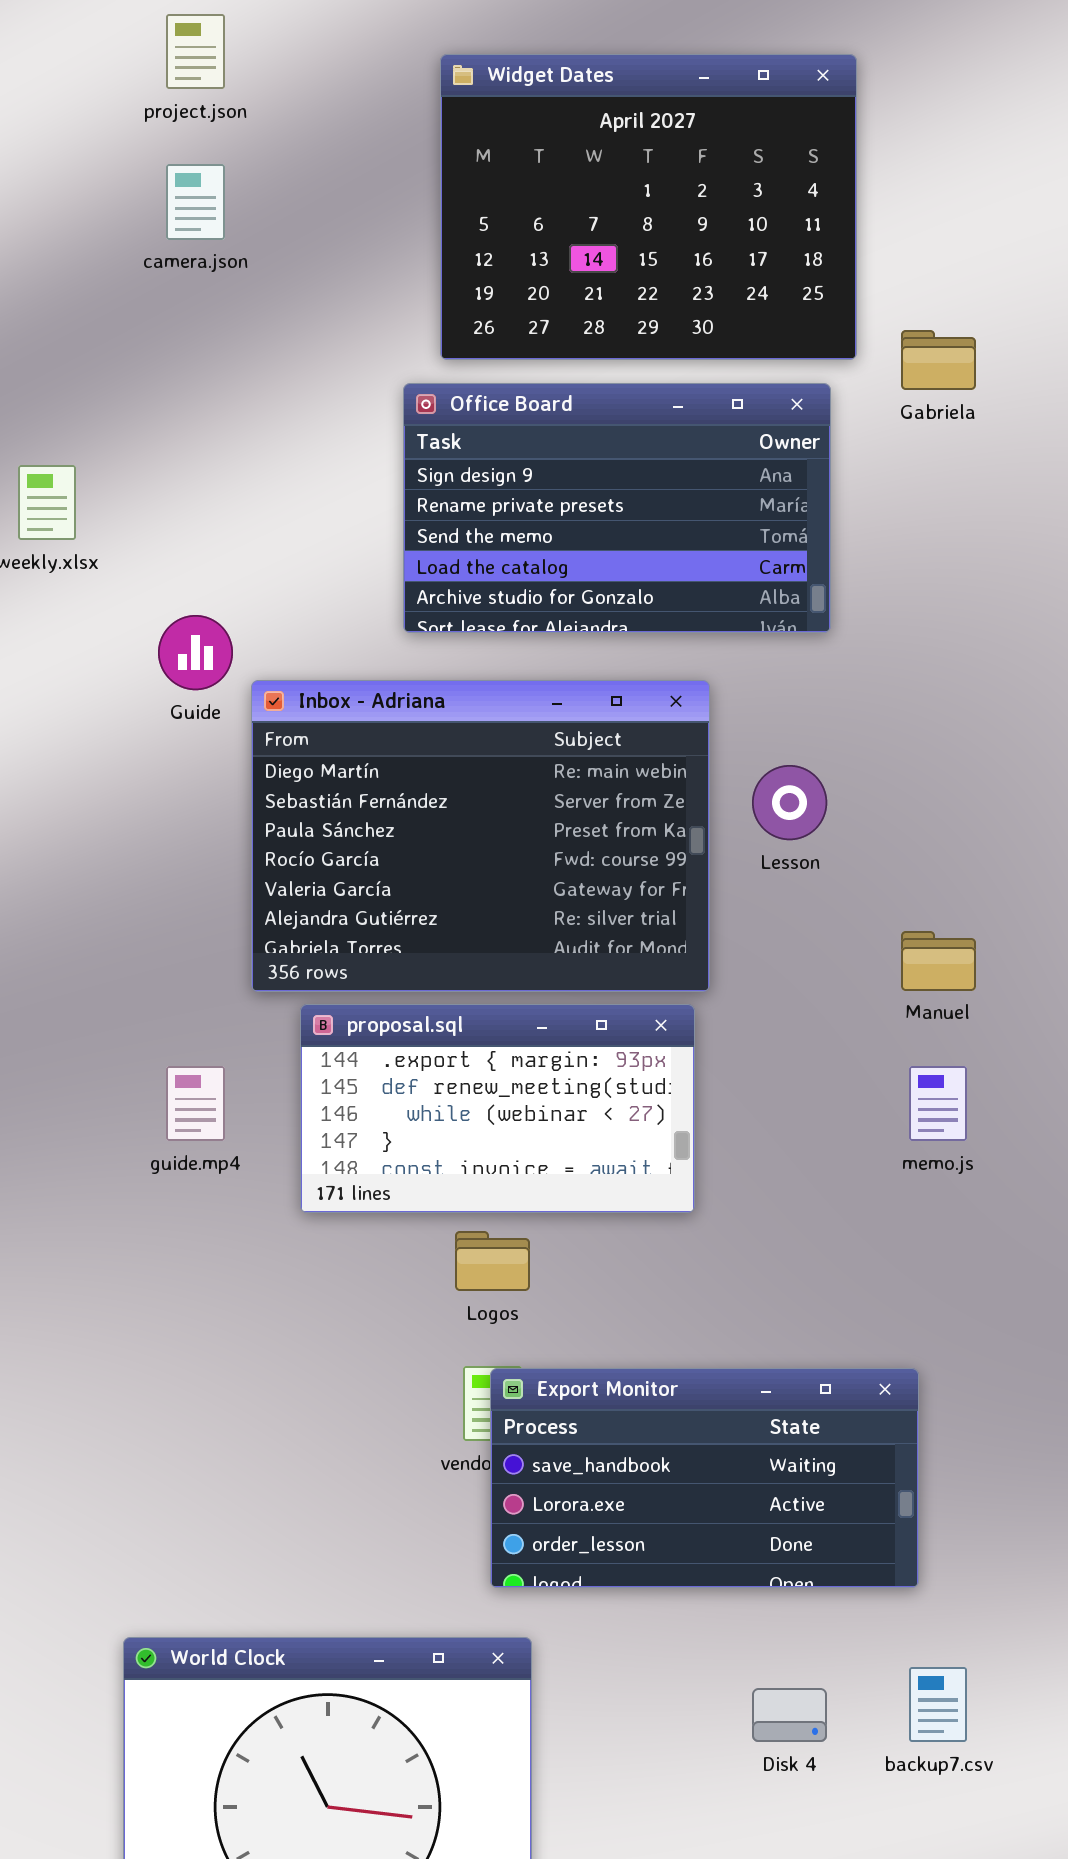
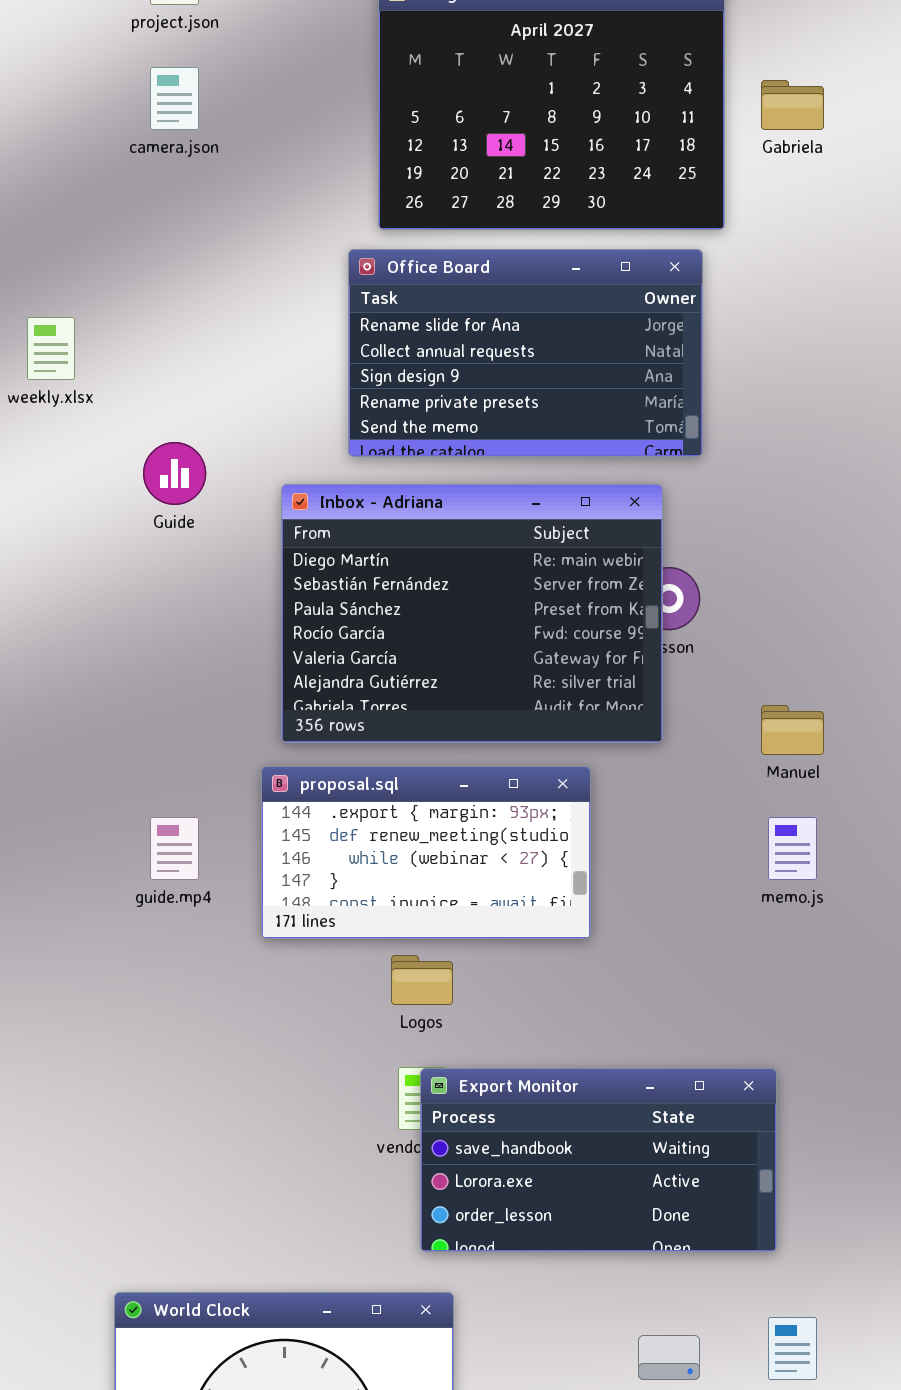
Gabriela: [901,330,976,390] -> [761,80,824,130], moved
Office Board: [403,383,831,633] -> [348,249,703,457], scrolled up 2 rows
Inbox - Adriana: [251,680,710,992] -> [281,484,663,743], moved

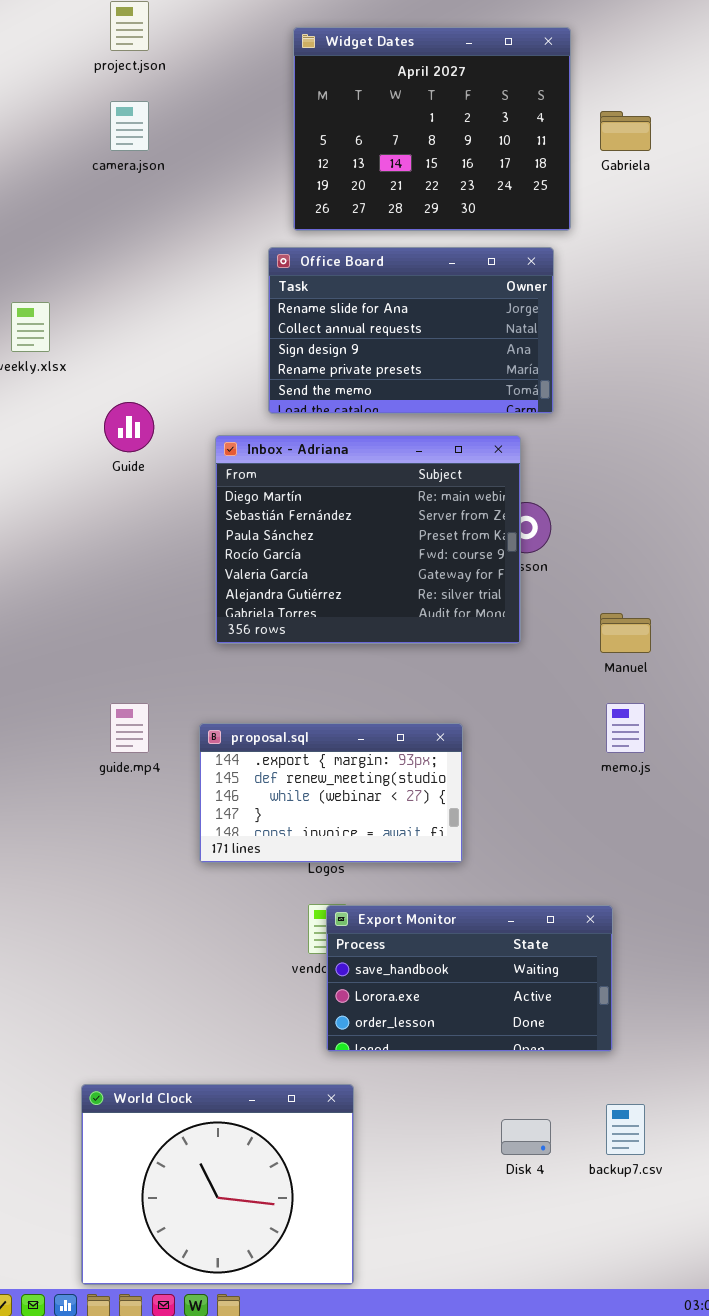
proposal.sql: [261,766,591,939] -> [199,723,463,863], moved

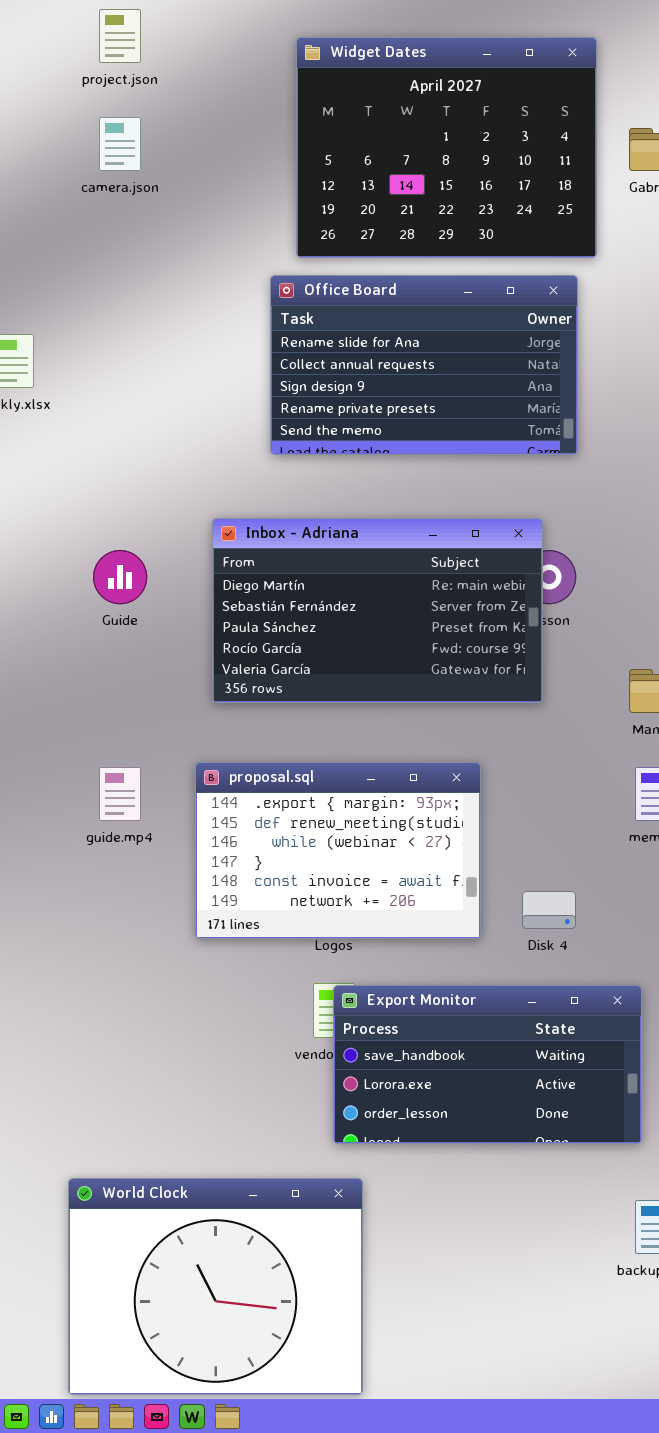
Guide: [104,402,154,452] -> [93,550,147,604], moved
Inbox - Adriana: [215,435,521,644] -> [212,518,543,703], resized
proposal.sql: [199,723,463,863] -> [195,762,481,939], resized
Disk 4: [501,1119,551,1155] -> [522,891,576,929], moved

